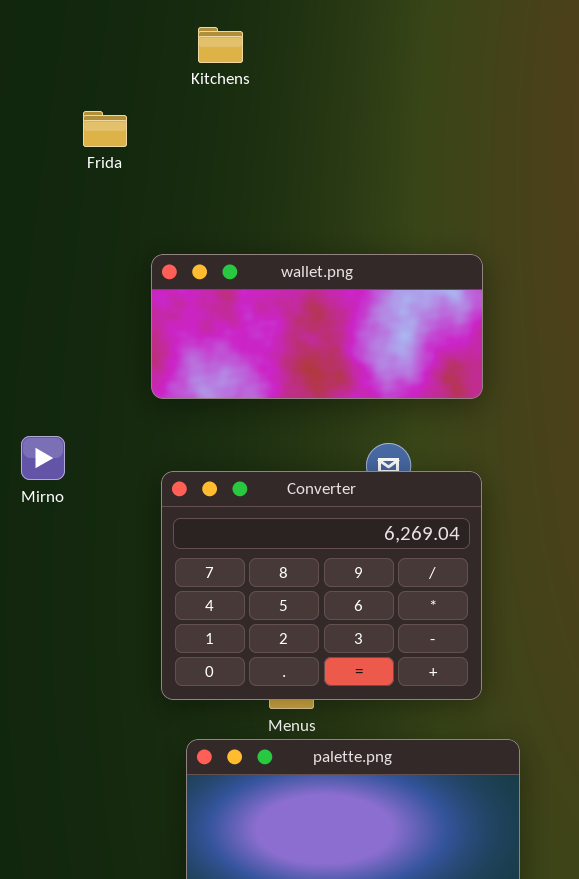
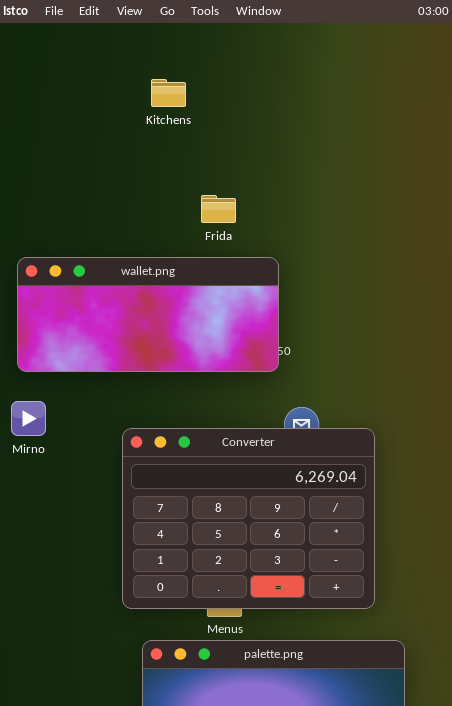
Frida: [83,111,127,147] -> [201,195,236,223], moved
wallet.png: [151,254,483,399] -> [17,257,279,372], moved

